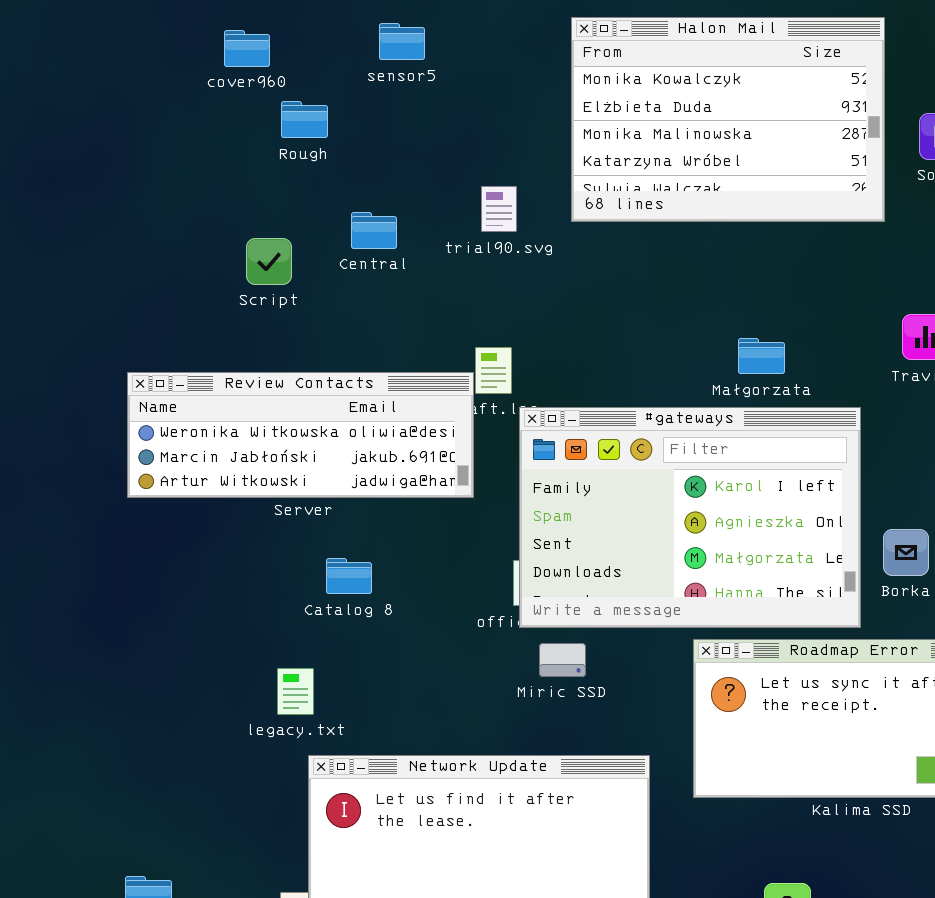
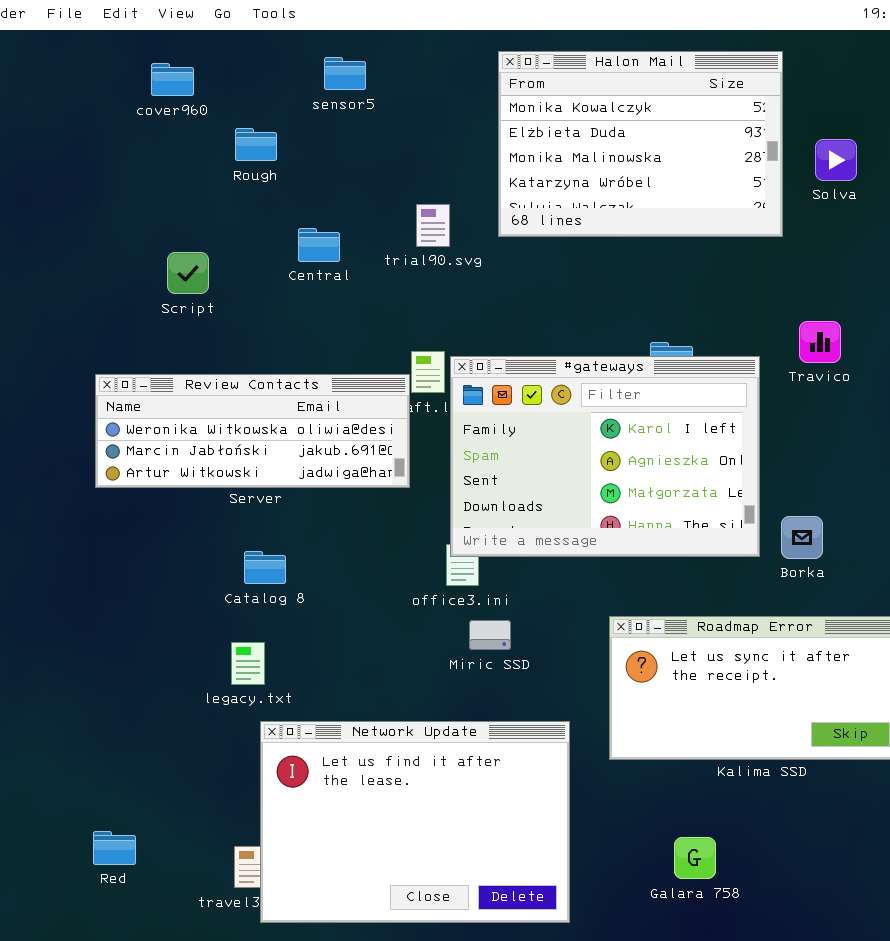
cover960: [224,30,270,67] -> [151,63,194,96], moved
Script: [246,238,292,285] -> [167,252,209,294], moved
#gateways: [519,407,861,628] -> [450,356,760,557], moved
Catalog 8: [326,558,372,594] -> [244,551,286,584], moved

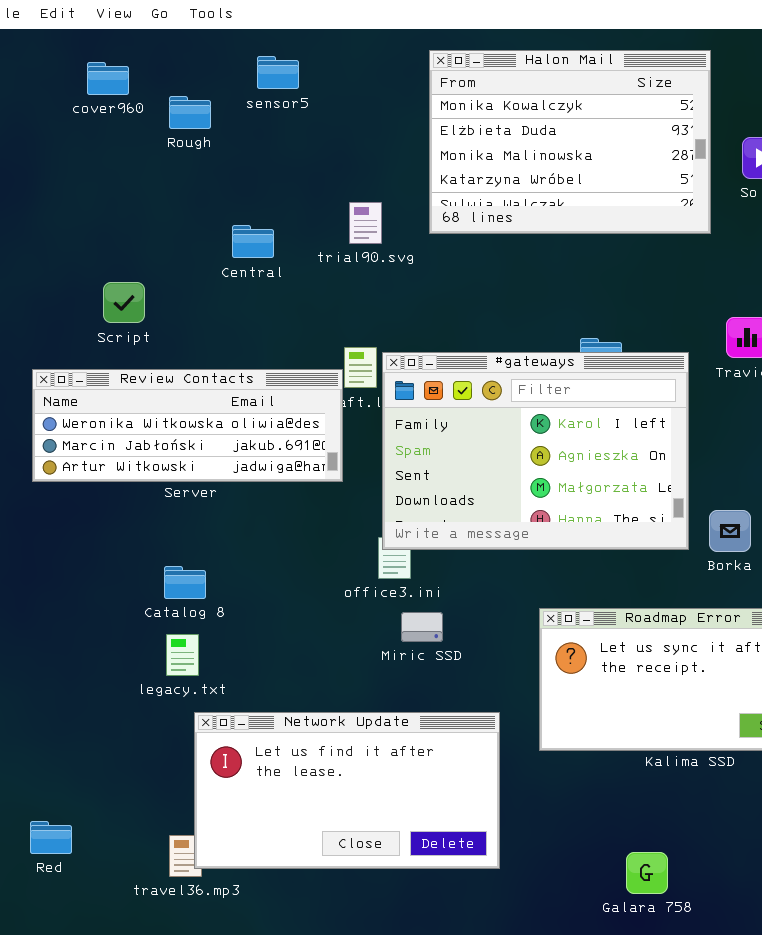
Rough: [235,128,277,161] -> [169,96,211,129], moved
Script: [167,252,209,294] -> [103,282,145,323], moved
Catalog 8: [244,551,286,584] -> [164,566,206,599], moved
Network Update: [260,721,570,923] -> [194,712,500,869], resized
Galara 758: [674,837,716,879] -> [626,852,668,894], moved

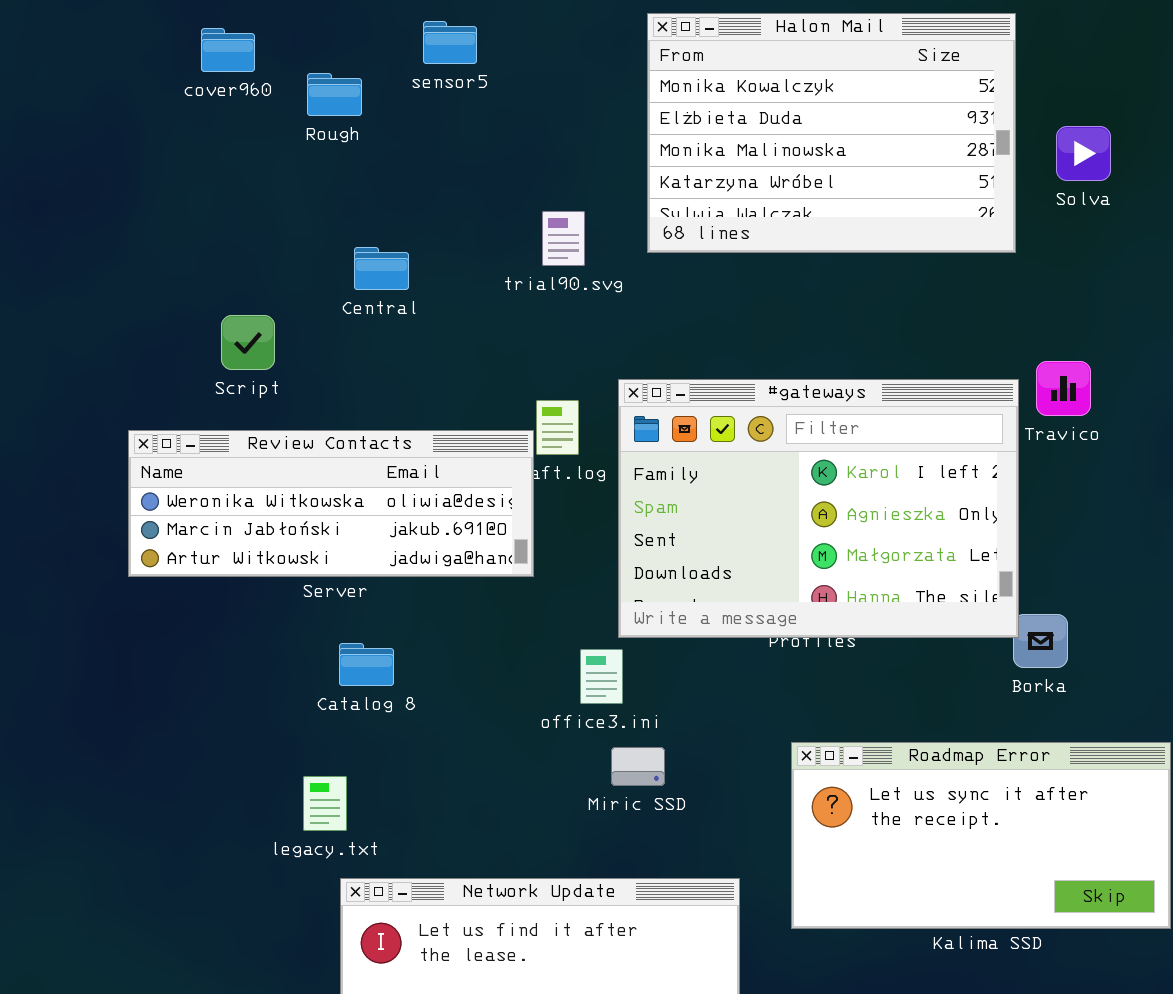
Central: [232,225,274,258] -> [354,247,409,290], moved
#gateways: [382,352,689,550] -> [618,379,1019,638], moved
Catalog 8: [164,566,206,599] -> [339,643,394,686], moved

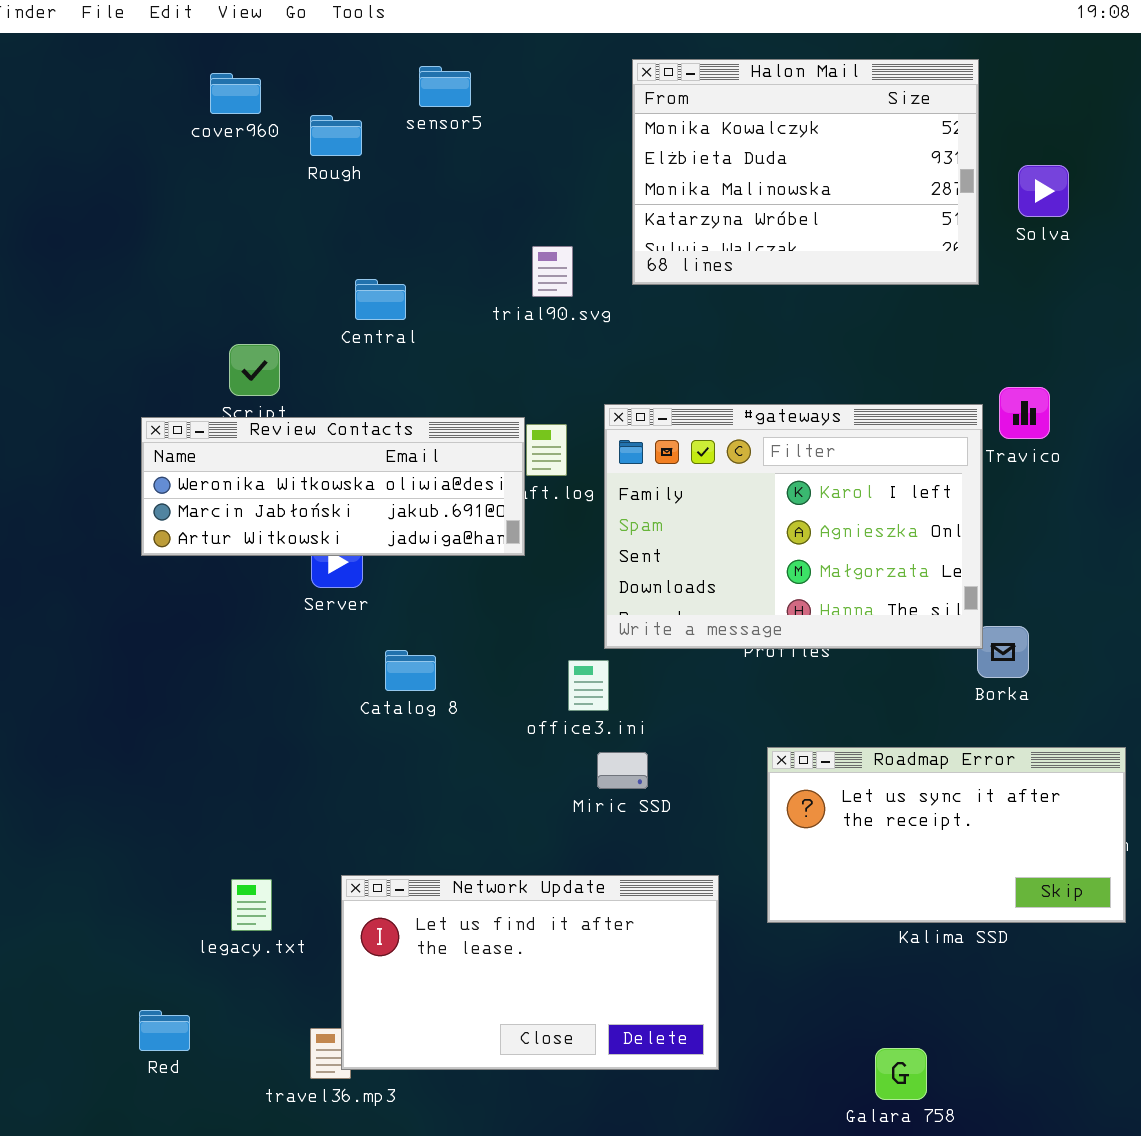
Review Contacts: [128,430,534,577] -> [141,417,525,556], moved
Catalog 8: [339,643,394,686] -> [385,650,436,691], moved
legacy.txt: [303,776,347,831] -> [231,879,272,931], moved

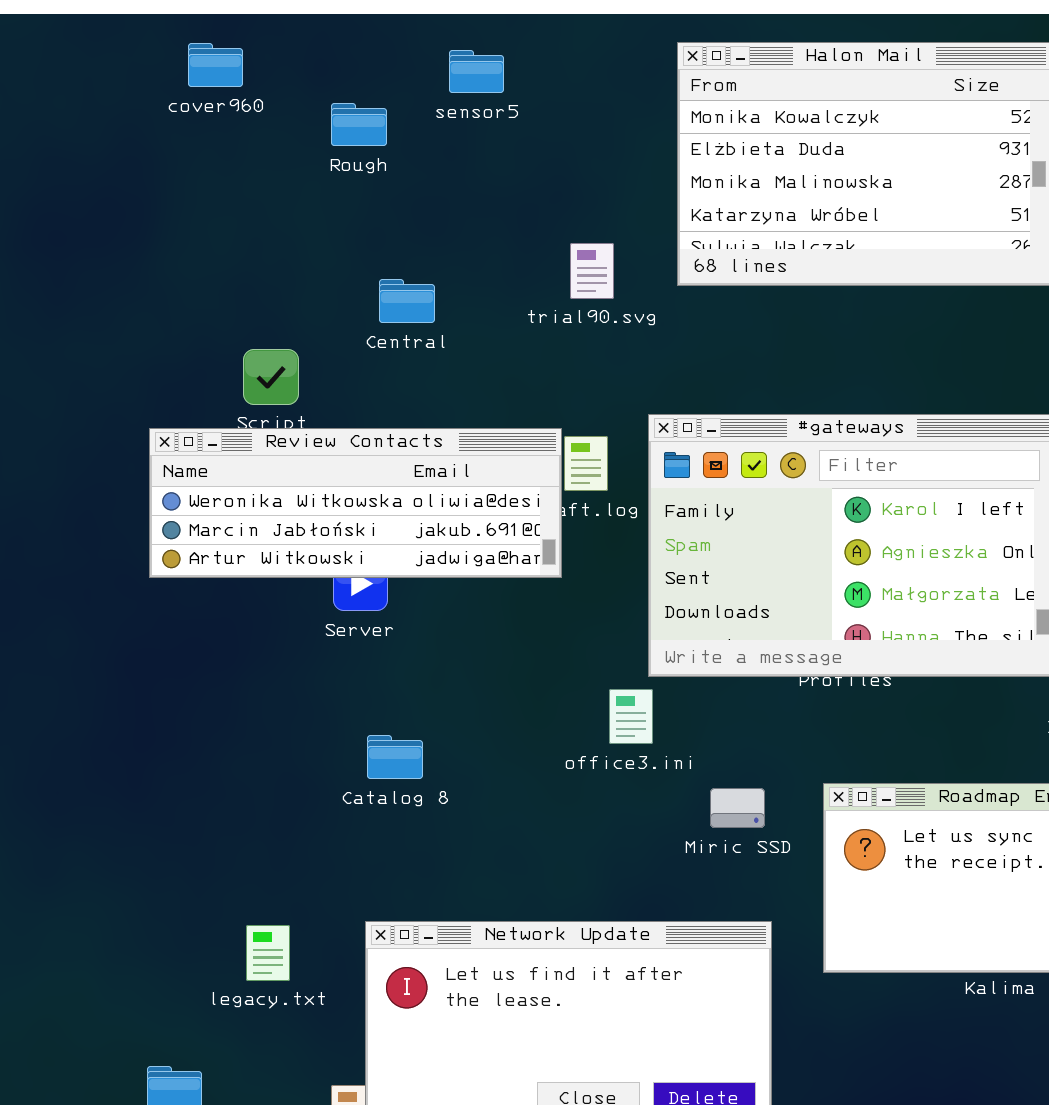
cover960: [210,73,261,114] -> [188,43,243,87], moved
Catalog 8: [385,650,436,691] -> [367,735,423,779], moved
Miric SSD: [597,752,648,789] -> [710,788,765,828], moved

